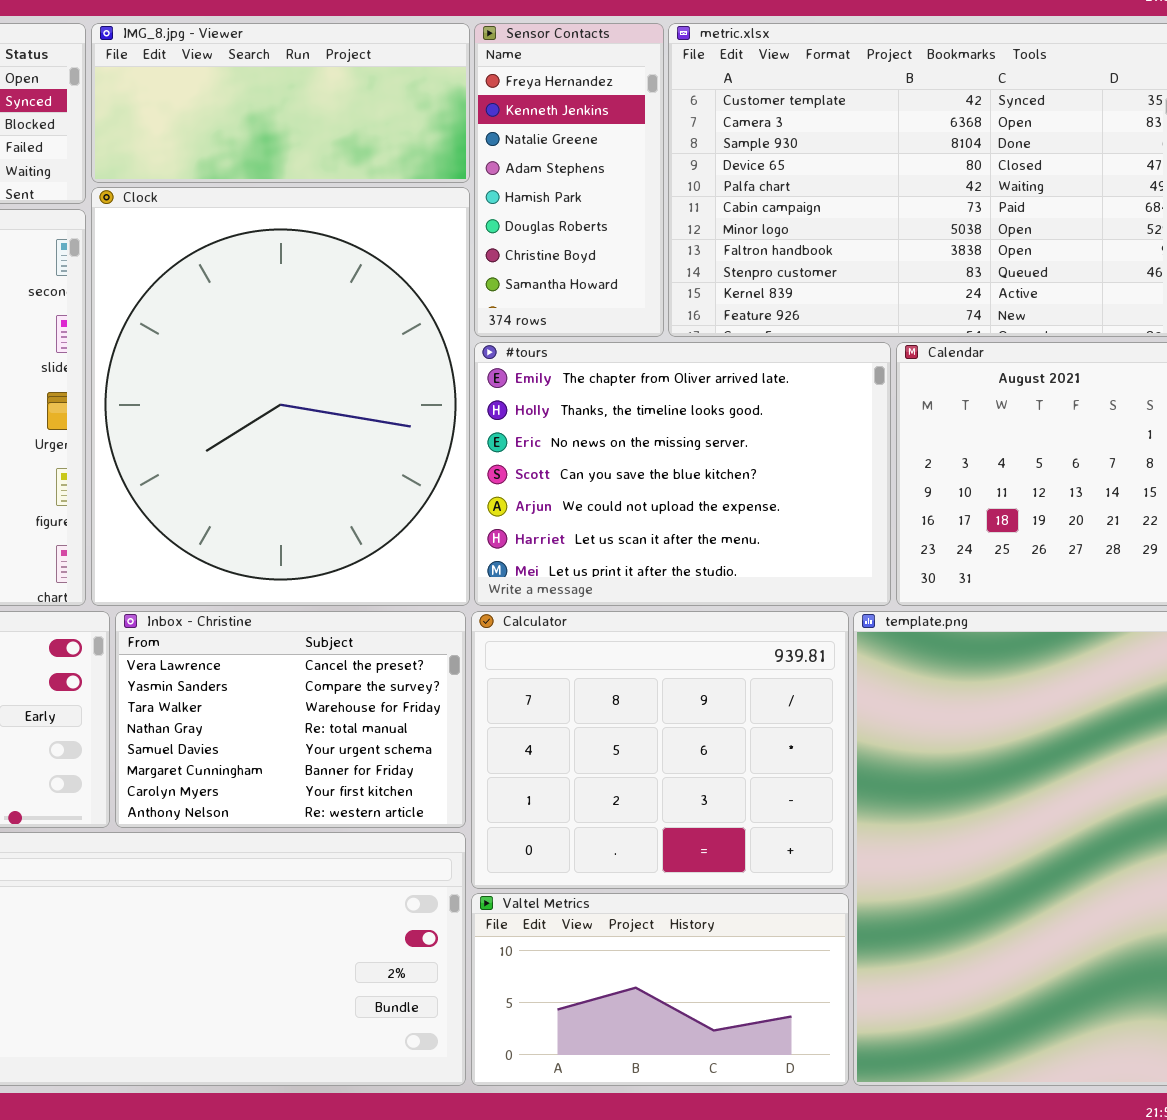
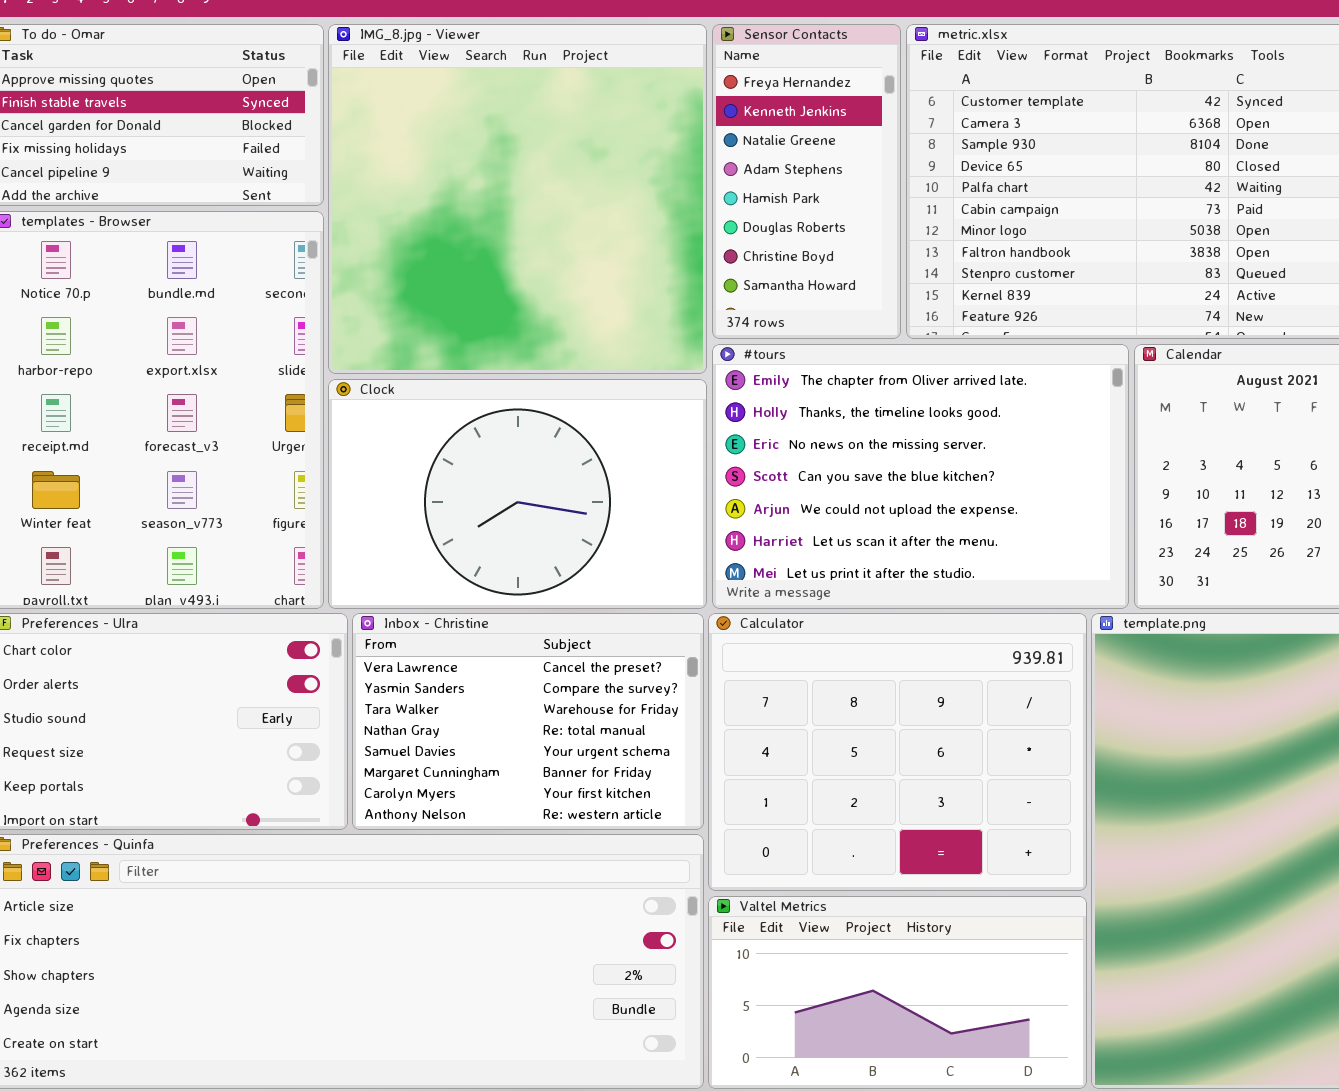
IMG_8.jpg - Viewer: [91,23,470,183] -> [328,24,707,374], resized
Clock: [91,187,470,606] -> [328,379,707,609], resized

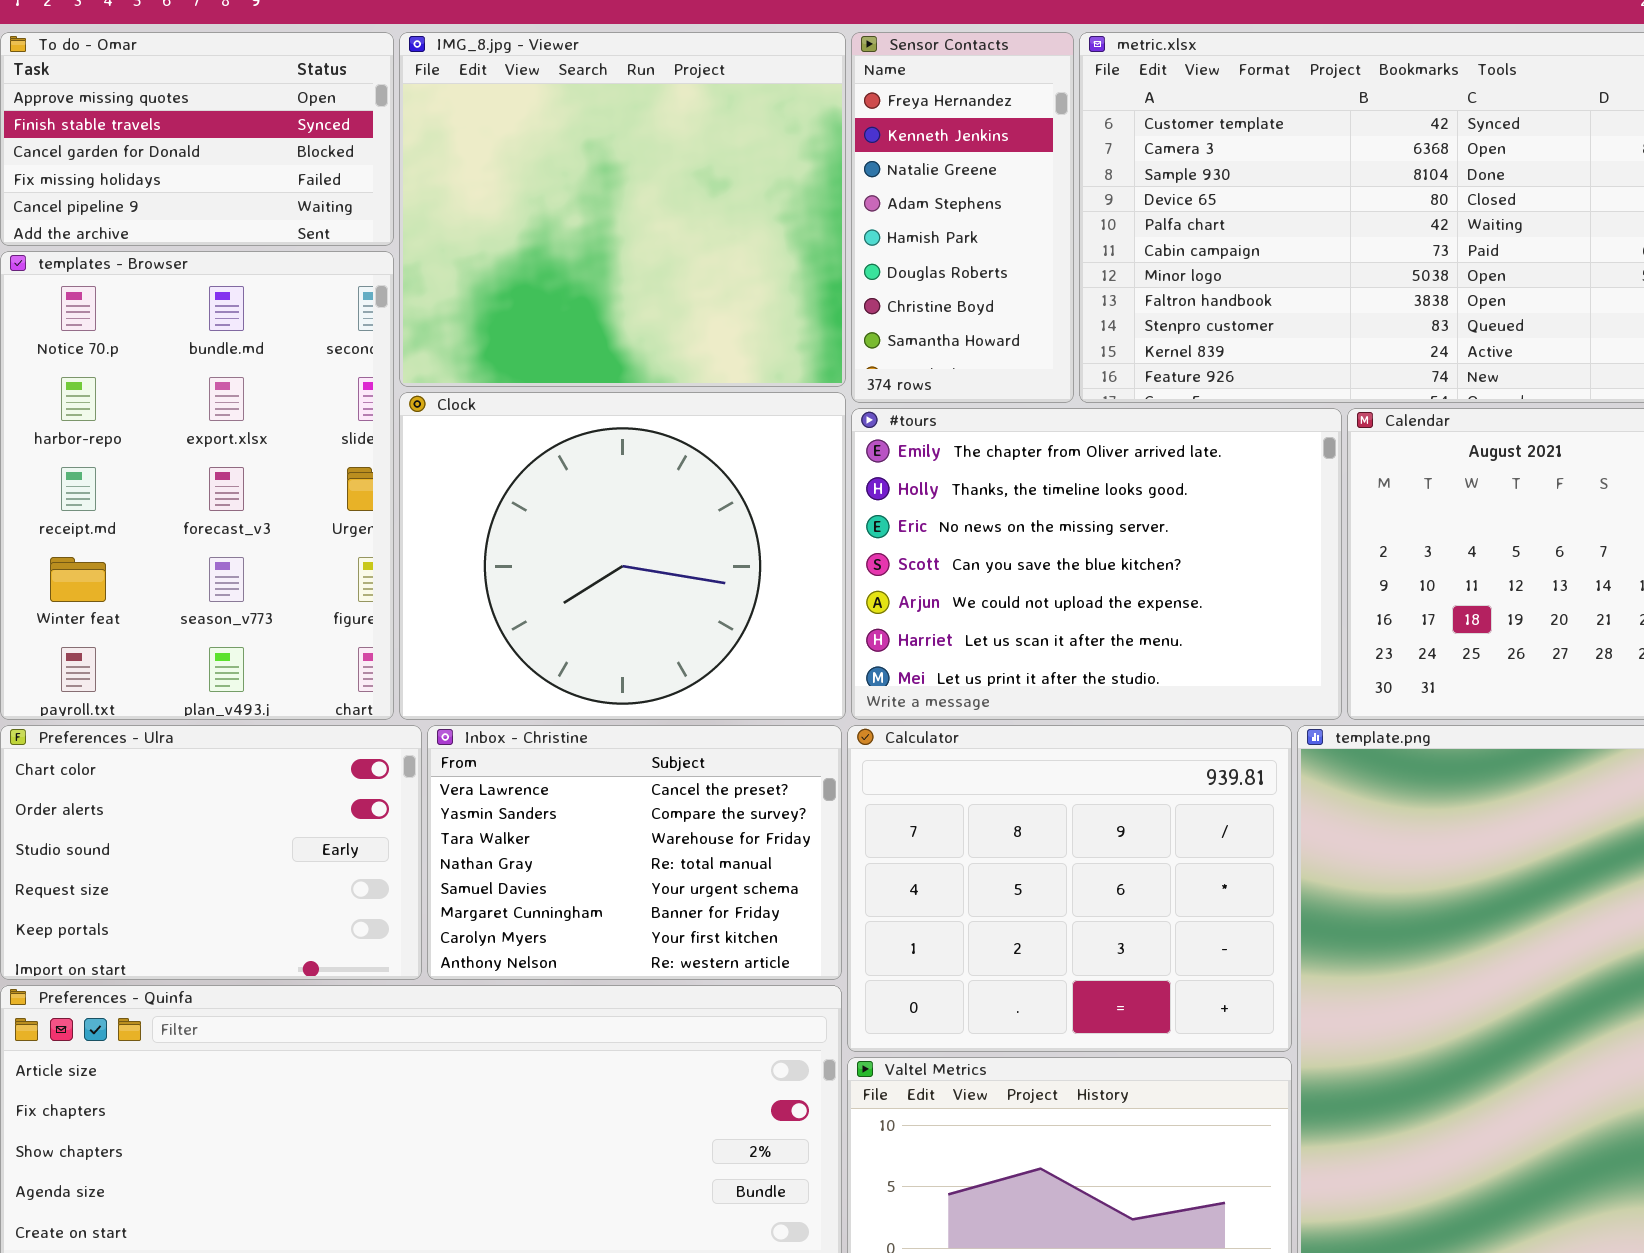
IMG_8.jpg - Viewer: [328,24,707,374] -> [399,32,846,387], resized
Clock: [328,379,707,609] -> [399,392,846,720], resized

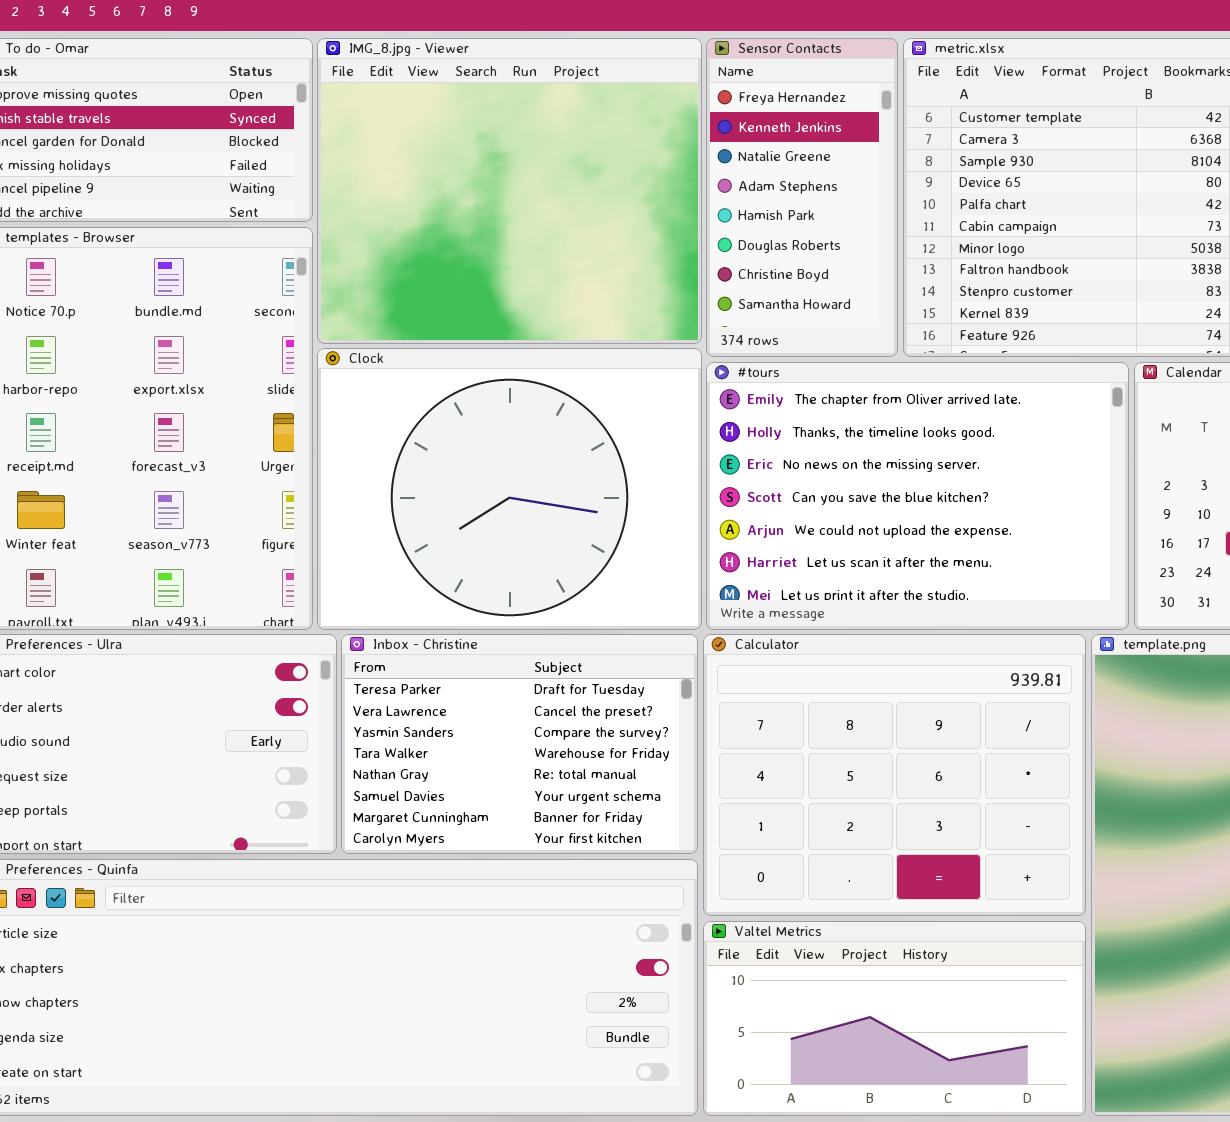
Inbox - Christine: [427,725,842,980] -> [341,634,698,854], scrolled up 1 row

